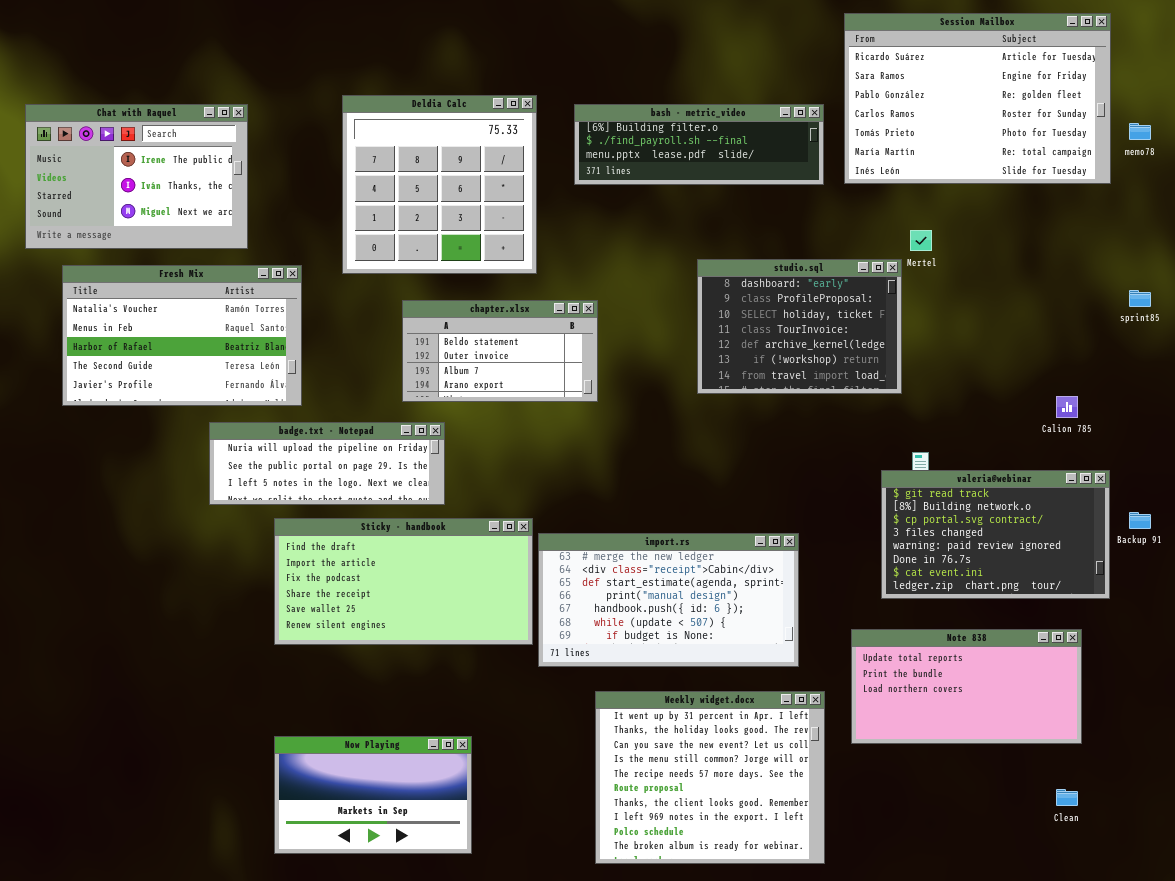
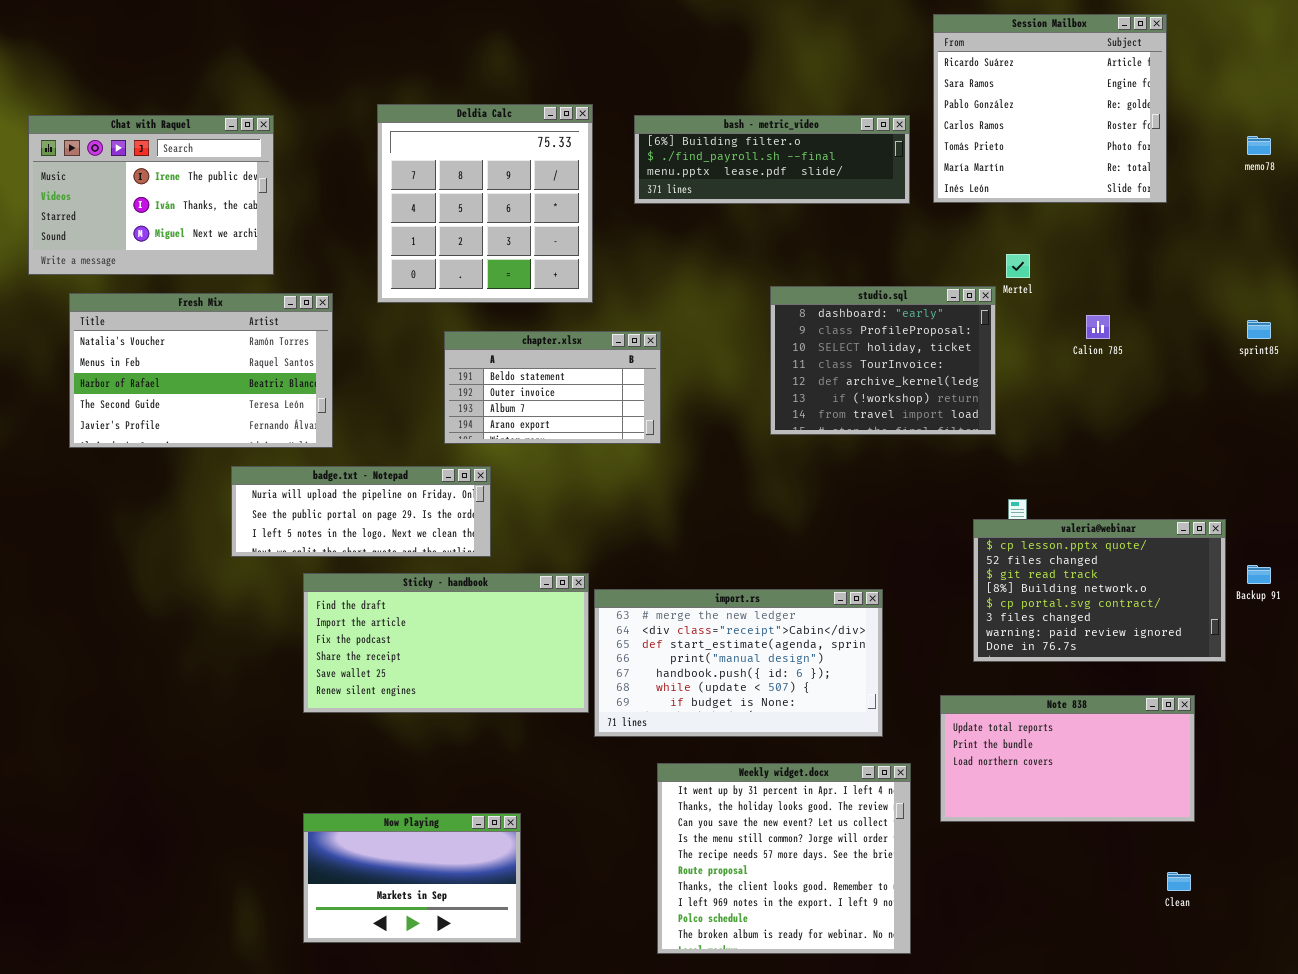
Session Mailbox: [844,13,1111,184] -> [933,14,1167,203], resized
Calion 785: [1056,396,1078,418] -> [1086,315,1110,339], moved
valeria@webinar: [881,470,1110,599] -> [973,519,1226,662], scrolled up 2 rows

